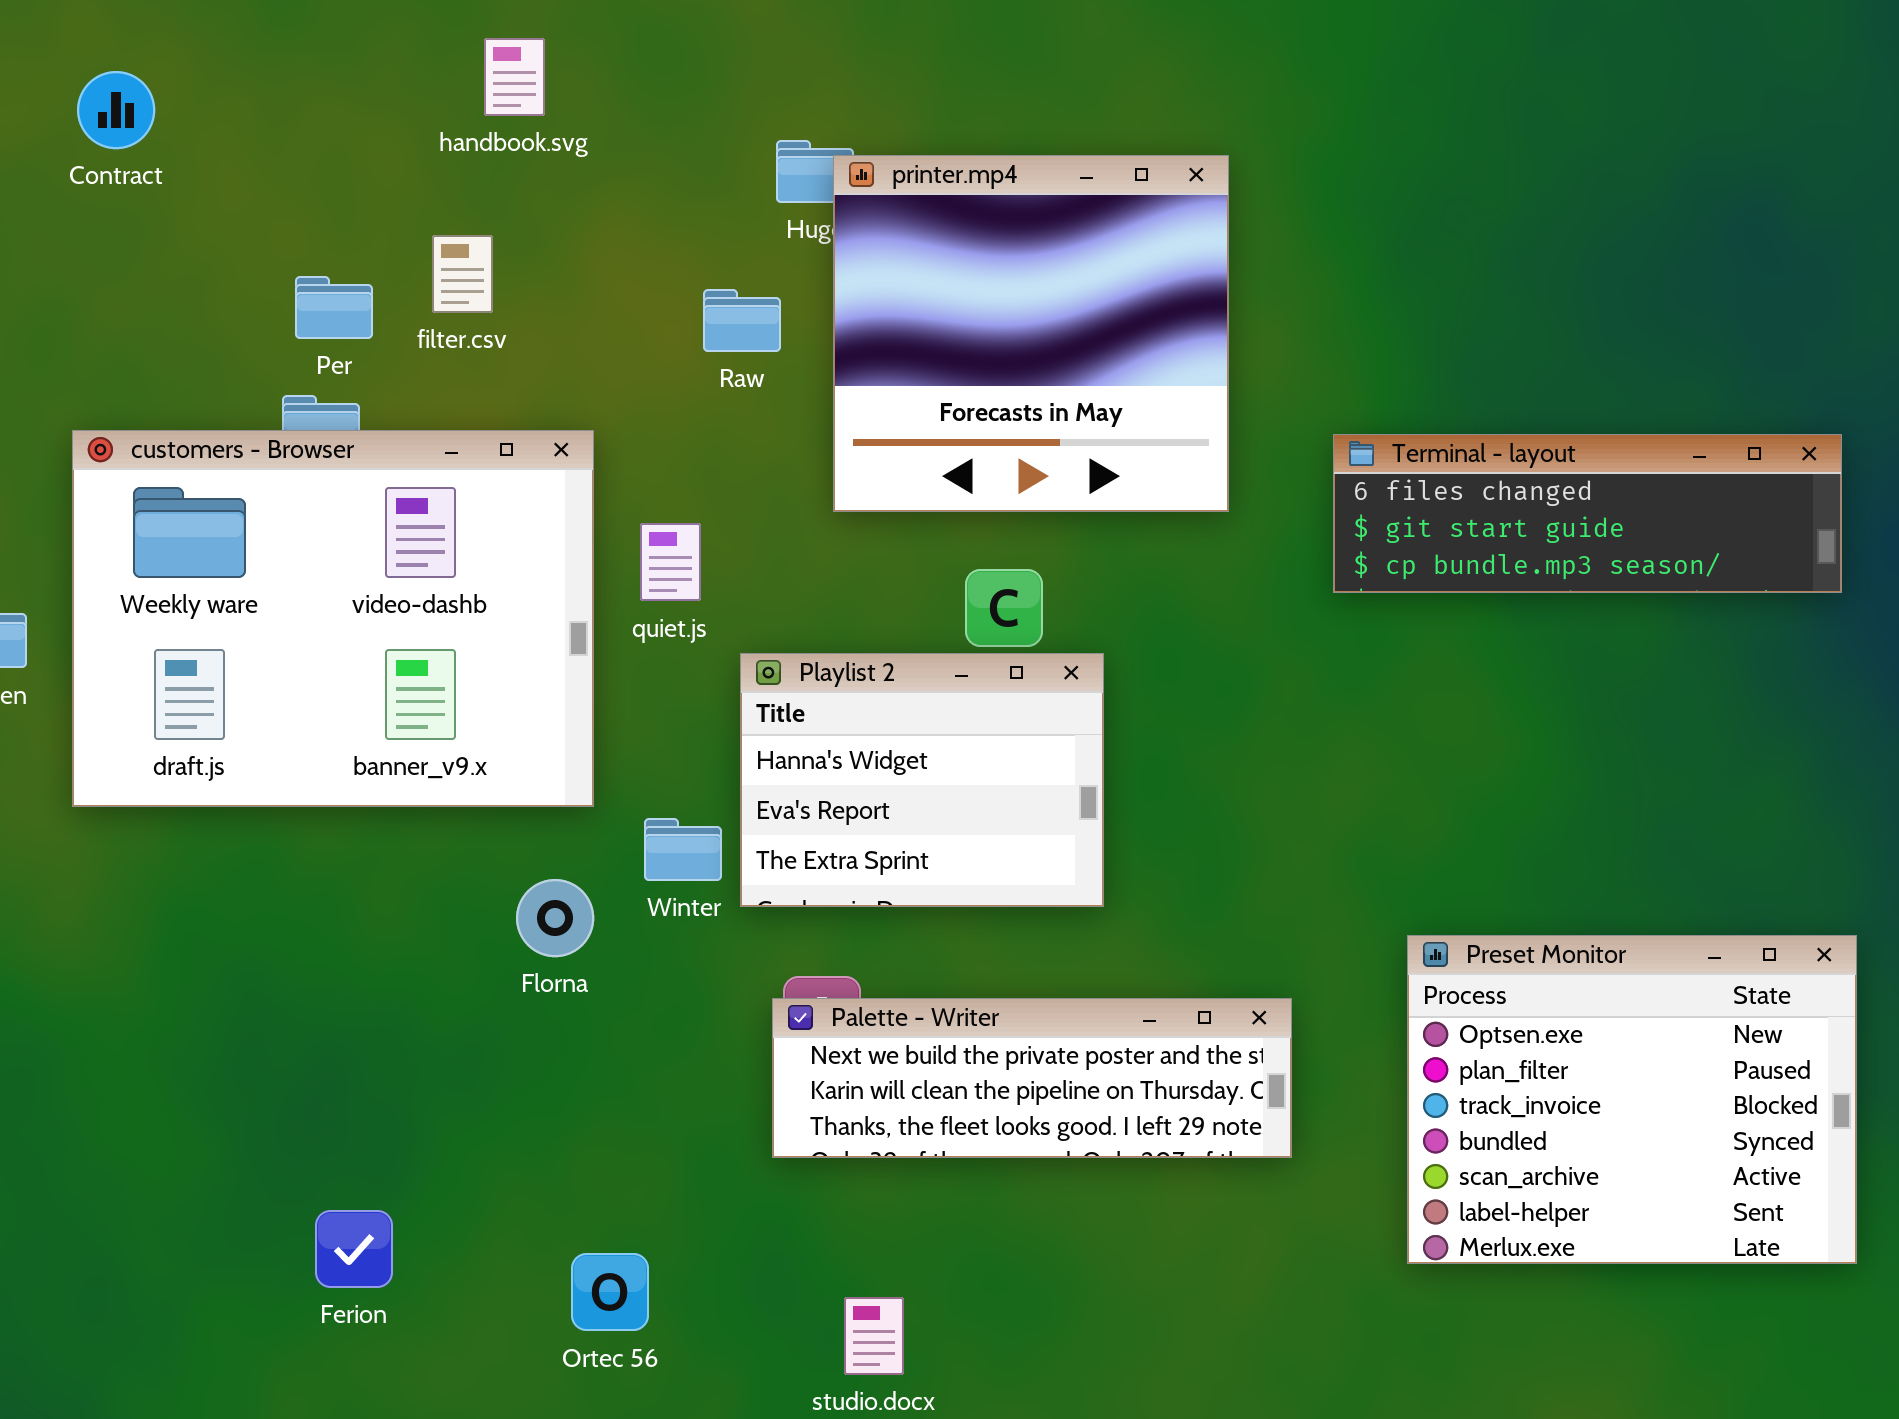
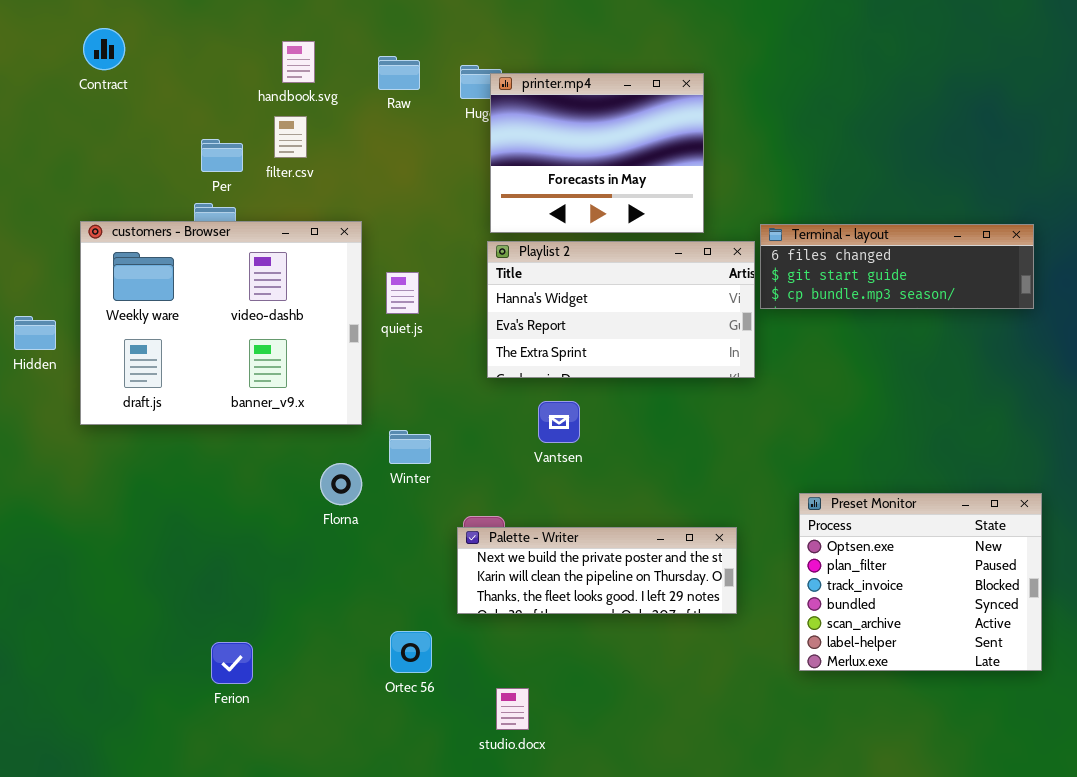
handbook.svg: [484,38,545,116] -> [282,41,315,83], moved
printer.mp4: [833,155,1229,512] -> [490,73,704,233], resized
Raw: [703,289,781,352] -> [378,56,420,90], moved
Playlist 2: [740,653,1104,907] -> [487,241,755,378], moved, resized
Ortec 56: [571,1253,649,1331] -> [390,631,432,673], moved

